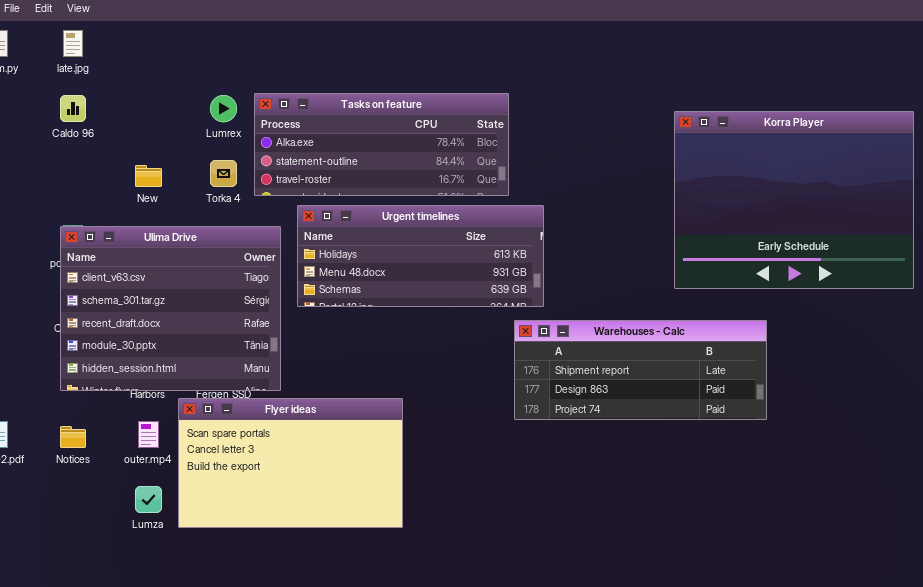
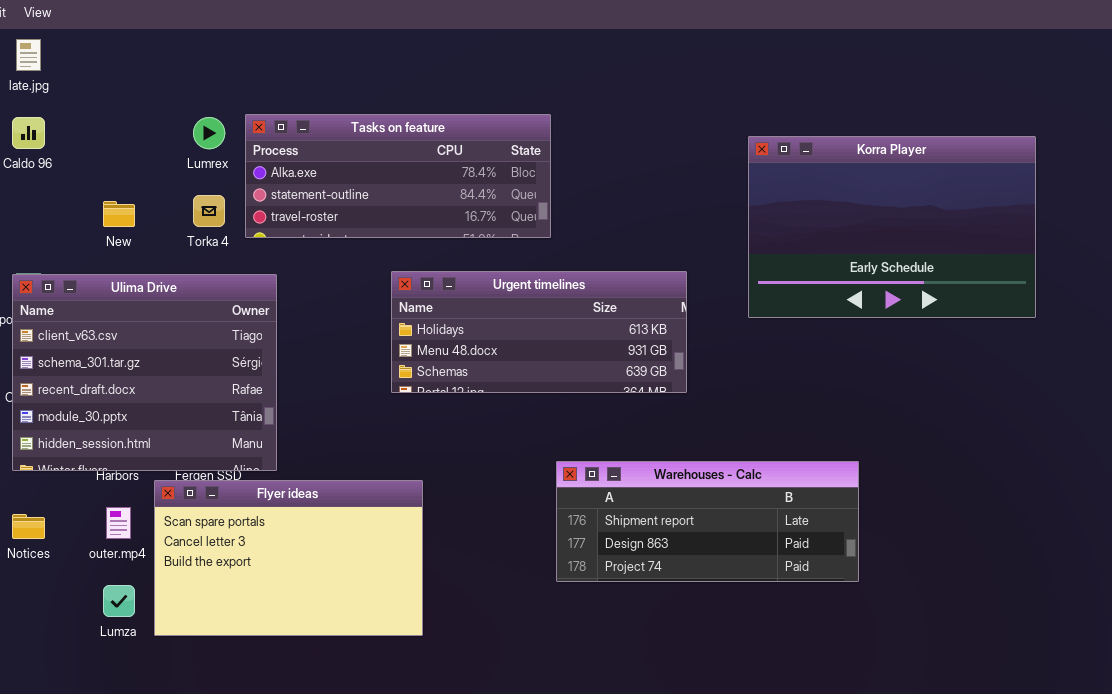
Korra Player: [674,111,914,289] -> [748,136,1036,318], resized
Urgent timelines: [297,205,544,307] -> [391,271,687,393], moved
Warehouses - Calc: [514,320,767,420] -> [556,461,859,582], moved

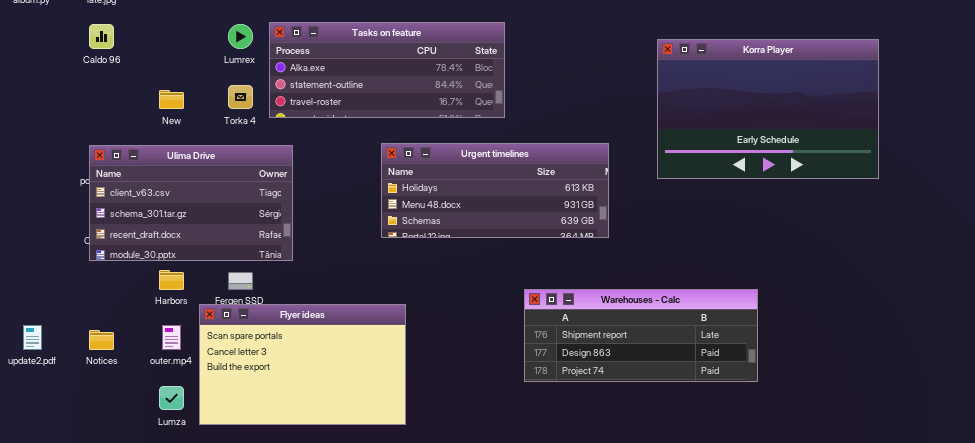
Ulima Drive: [12,274,277,471] -> [89,145,293,261], resized
Warehouses - Calc: [556,461,859,582] -> [524,289,758,382], moved

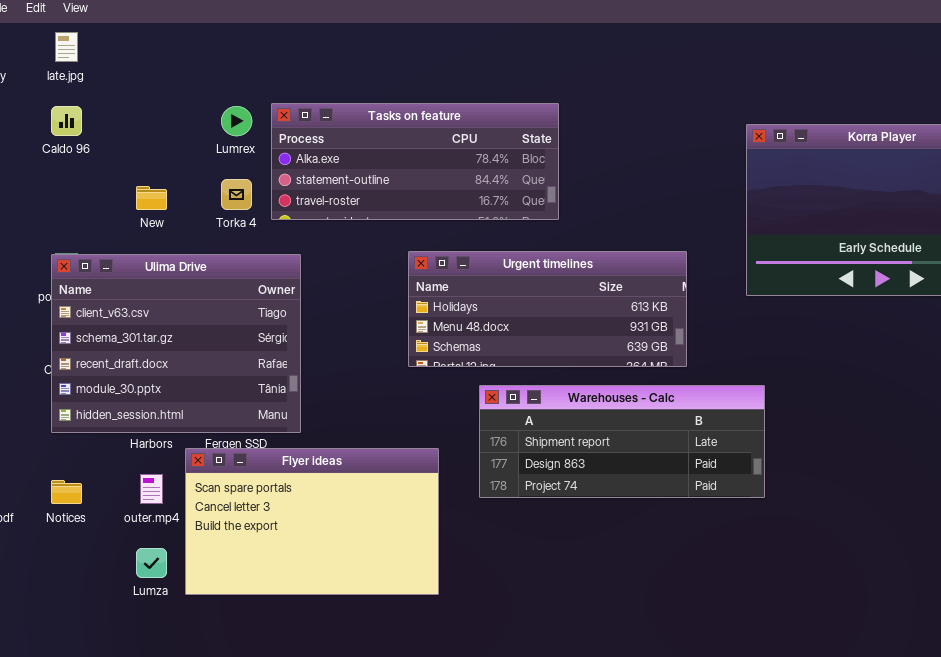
Ulima Drive: [89,145,293,261] -> [51,254,301,433], resized
Warehouses - Calc: [524,289,758,382] -> [479,385,765,498], moved

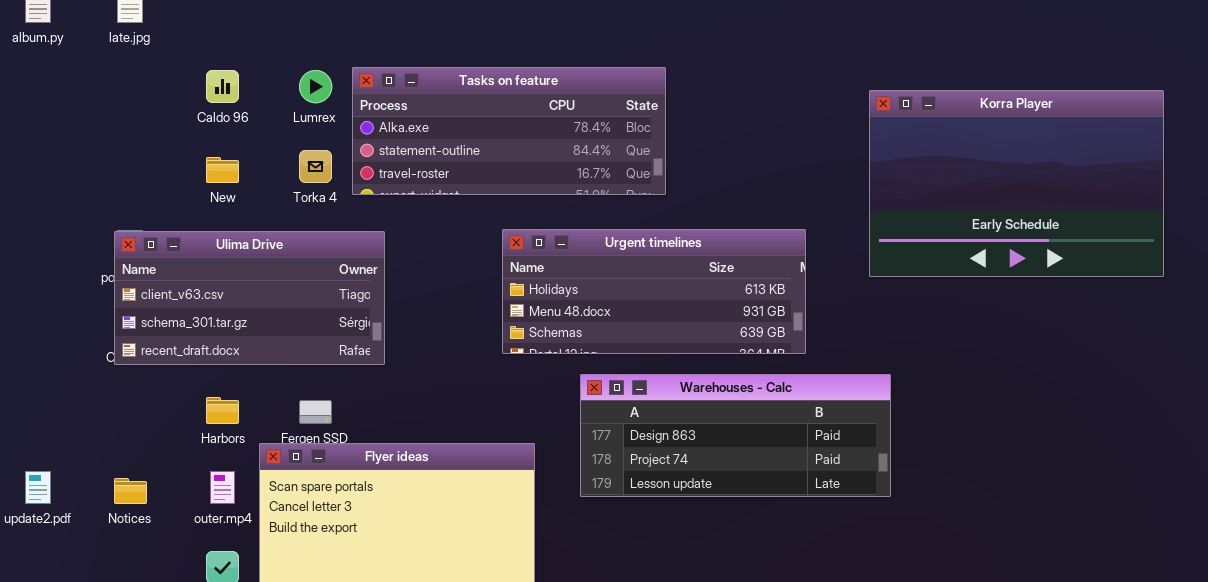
Caldo 96: [51,106,82,136] -> [206,70,239,103], moved
Ulima Drive: [51,254,301,433] -> [114,231,385,365], resized
Warehouses - Calc: [479,385,765,498] -> [580,374,891,497], scrolled down 1 row

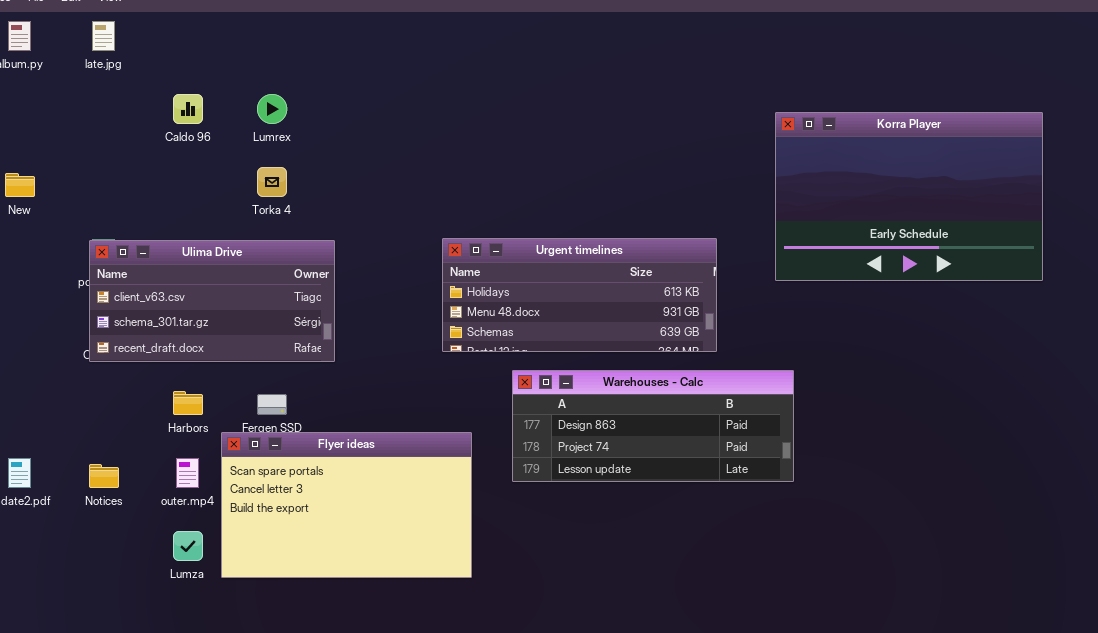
Tasks on feature: [352,67,666,195] -> none, closed
New: [206,157,239,183] -> [5,173,35,197], moved

